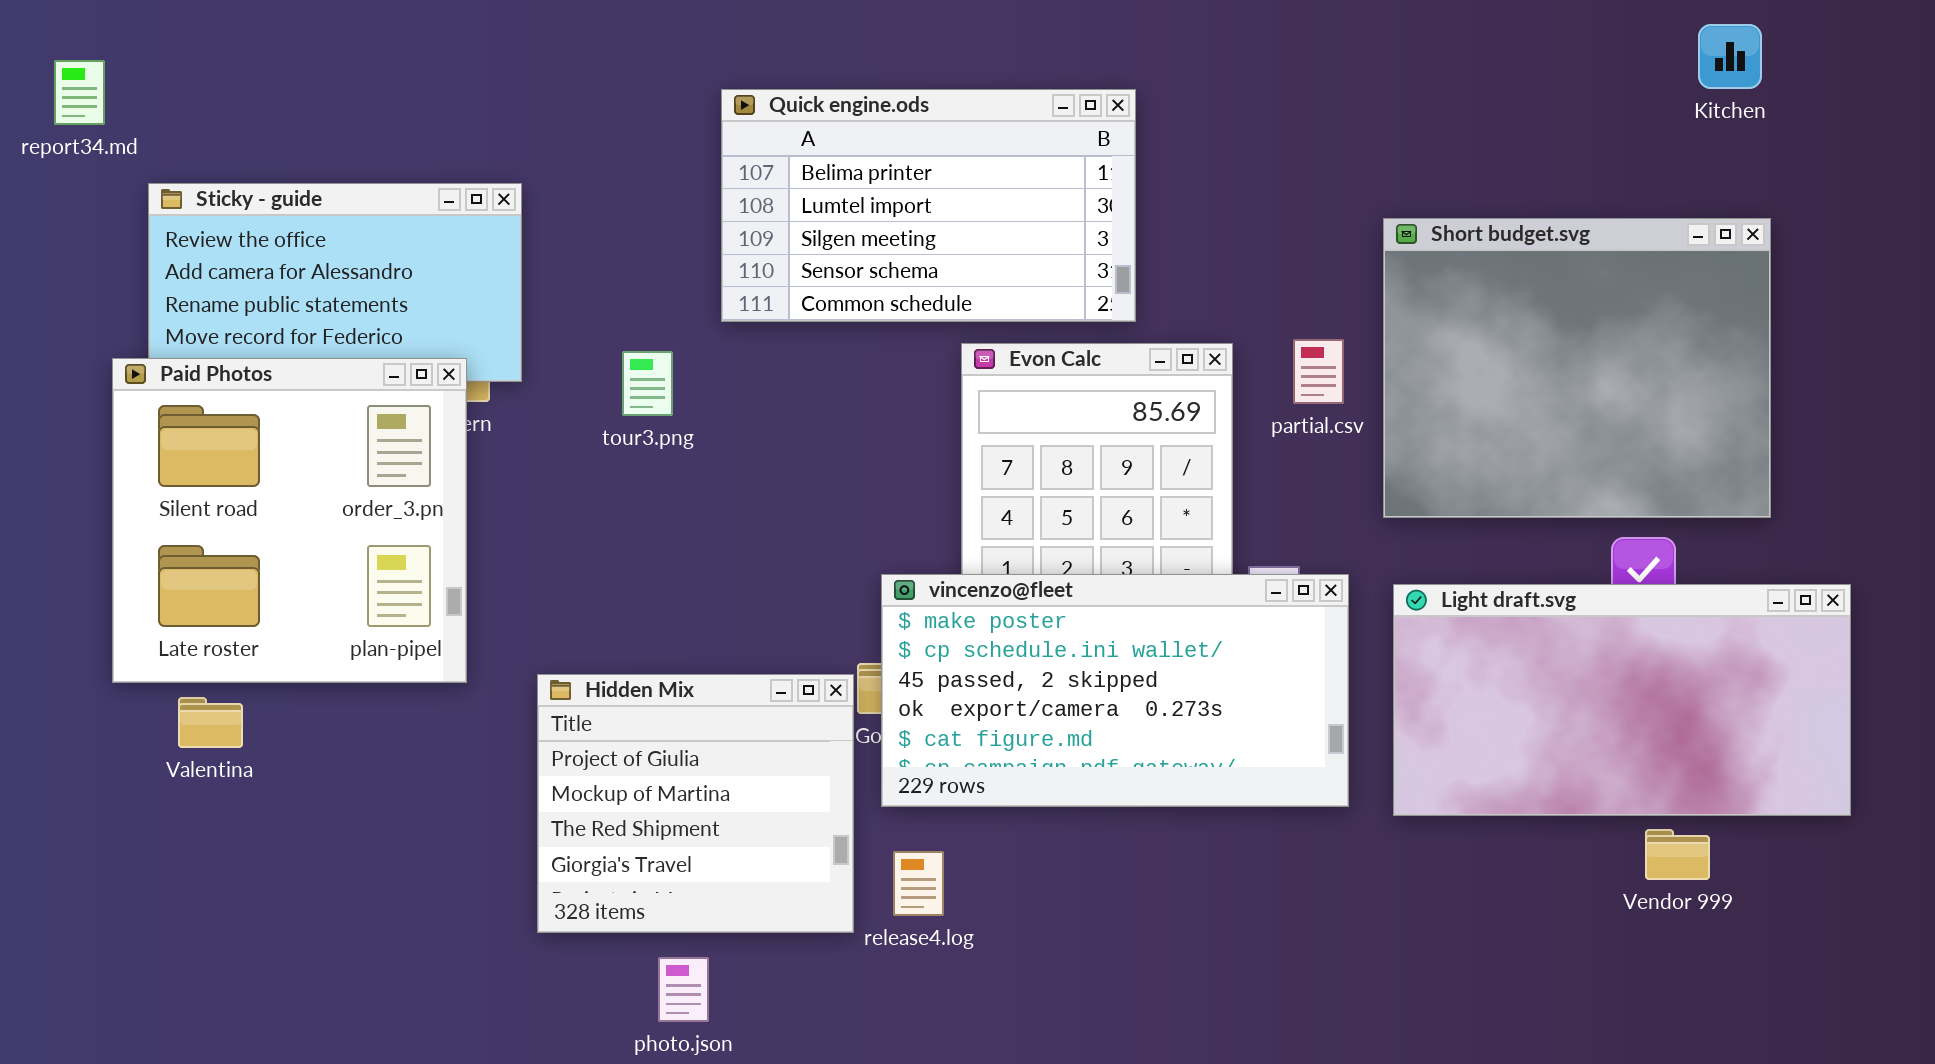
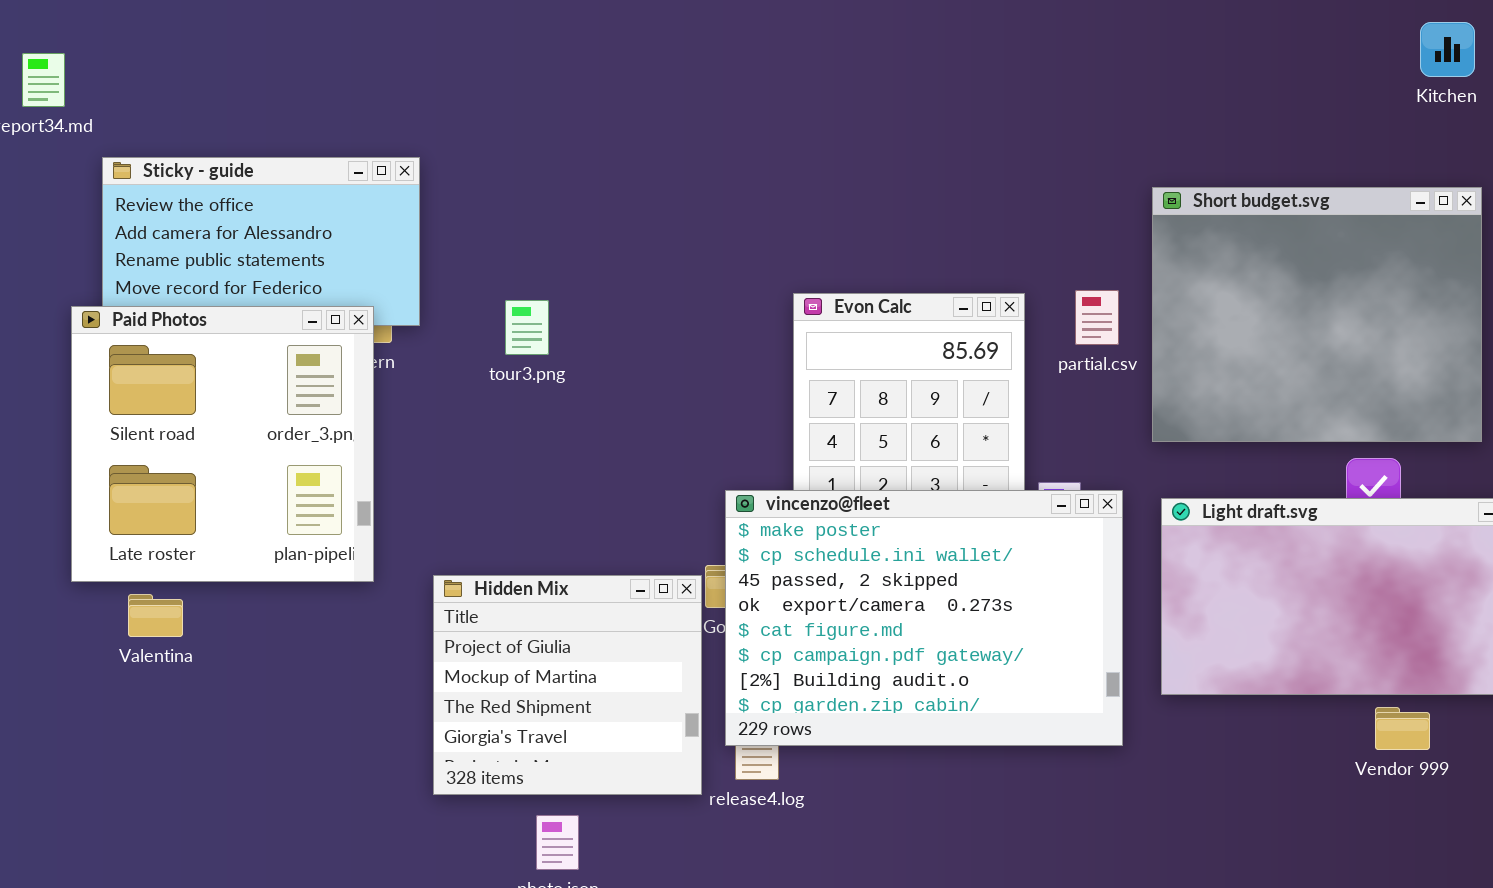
Quick engine.ods: [721,89,1136,322] -> none, closed
vincenzo@fleet: [881,574,1349,807] -> [725,490,1123,746], resized

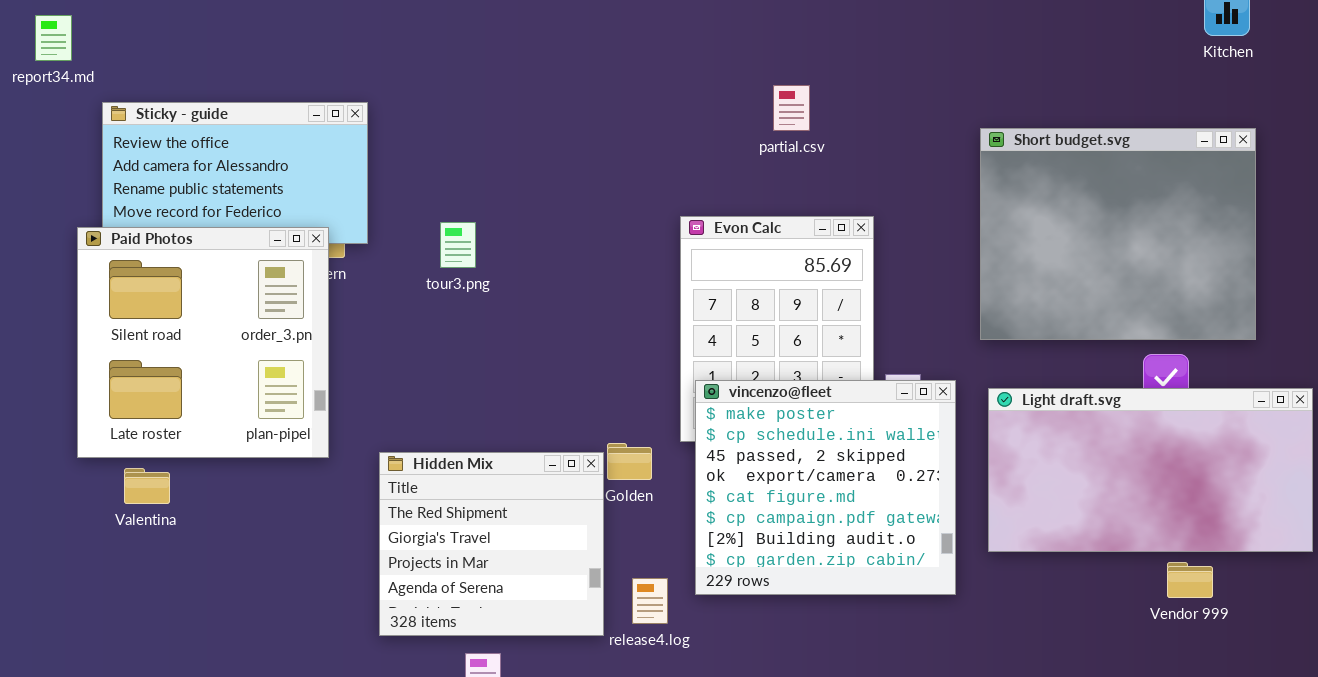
partial.csv: [1075,290,1119,345] -> [773,85,810,131], moved
vincenzo@fleet: [725,490,1123,746] -> [695,380,956,595], resized
Hidden Mix: [433,575,702,795] -> [379,452,604,636], scrolled down 2 rows

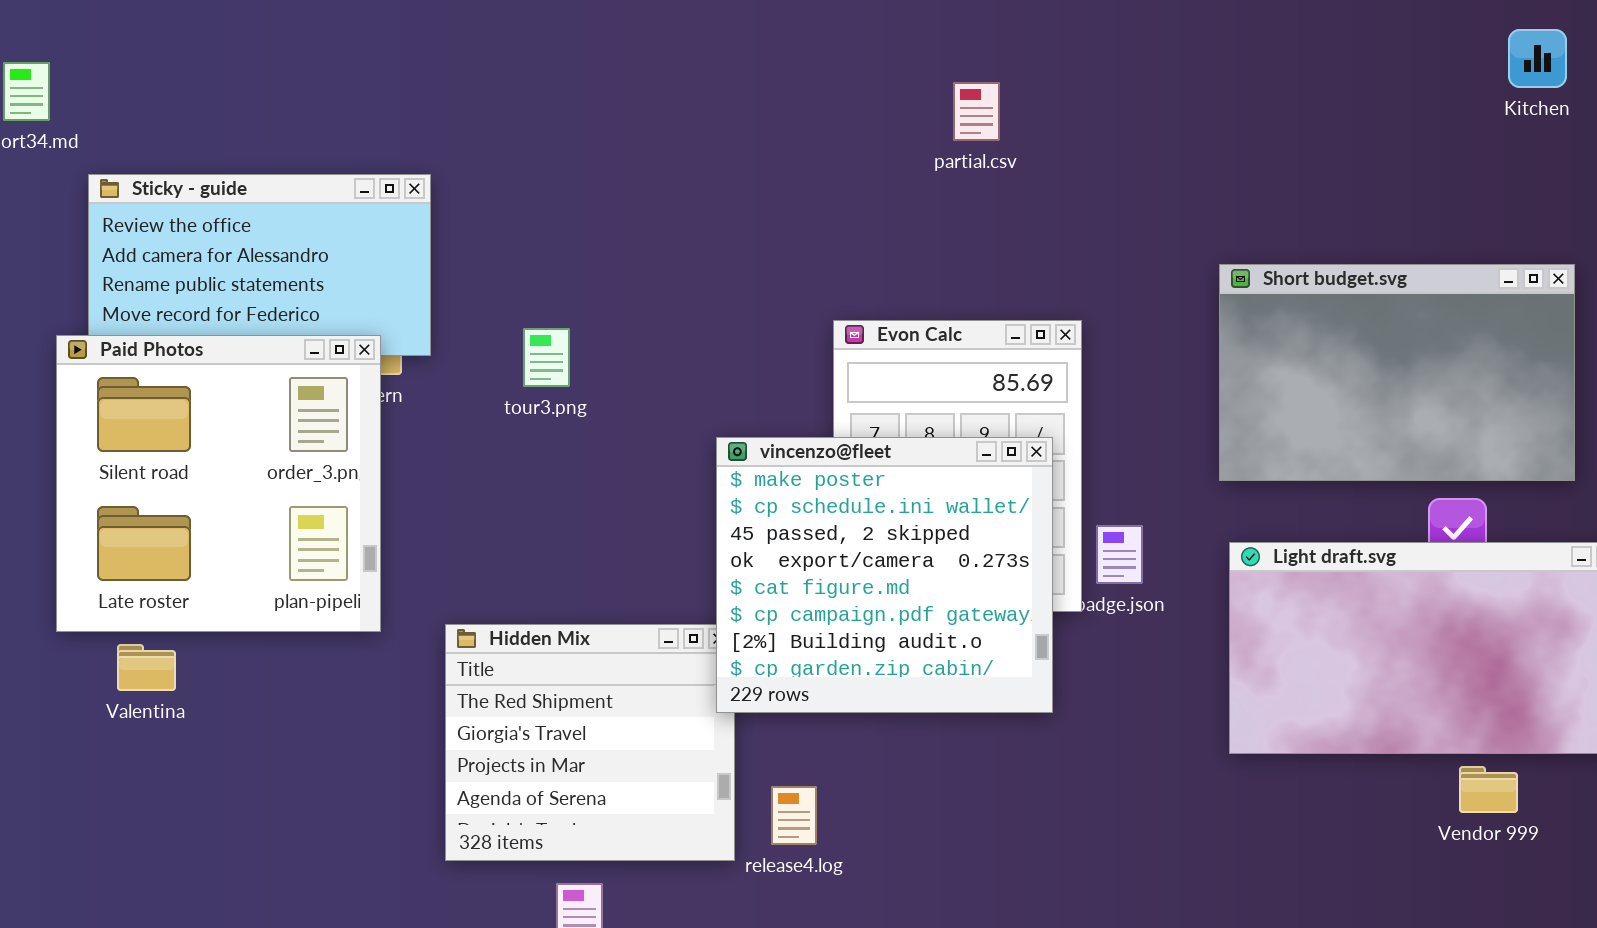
partial.csv: [773,85,810,131] -> [953,82,1000,141], moved
Short budget.svg: [980,128,1256,340] -> [1219,264,1575,481], resized
vincenzo@fleet: [695,380,956,595] -> [716,437,1053,713], moved

